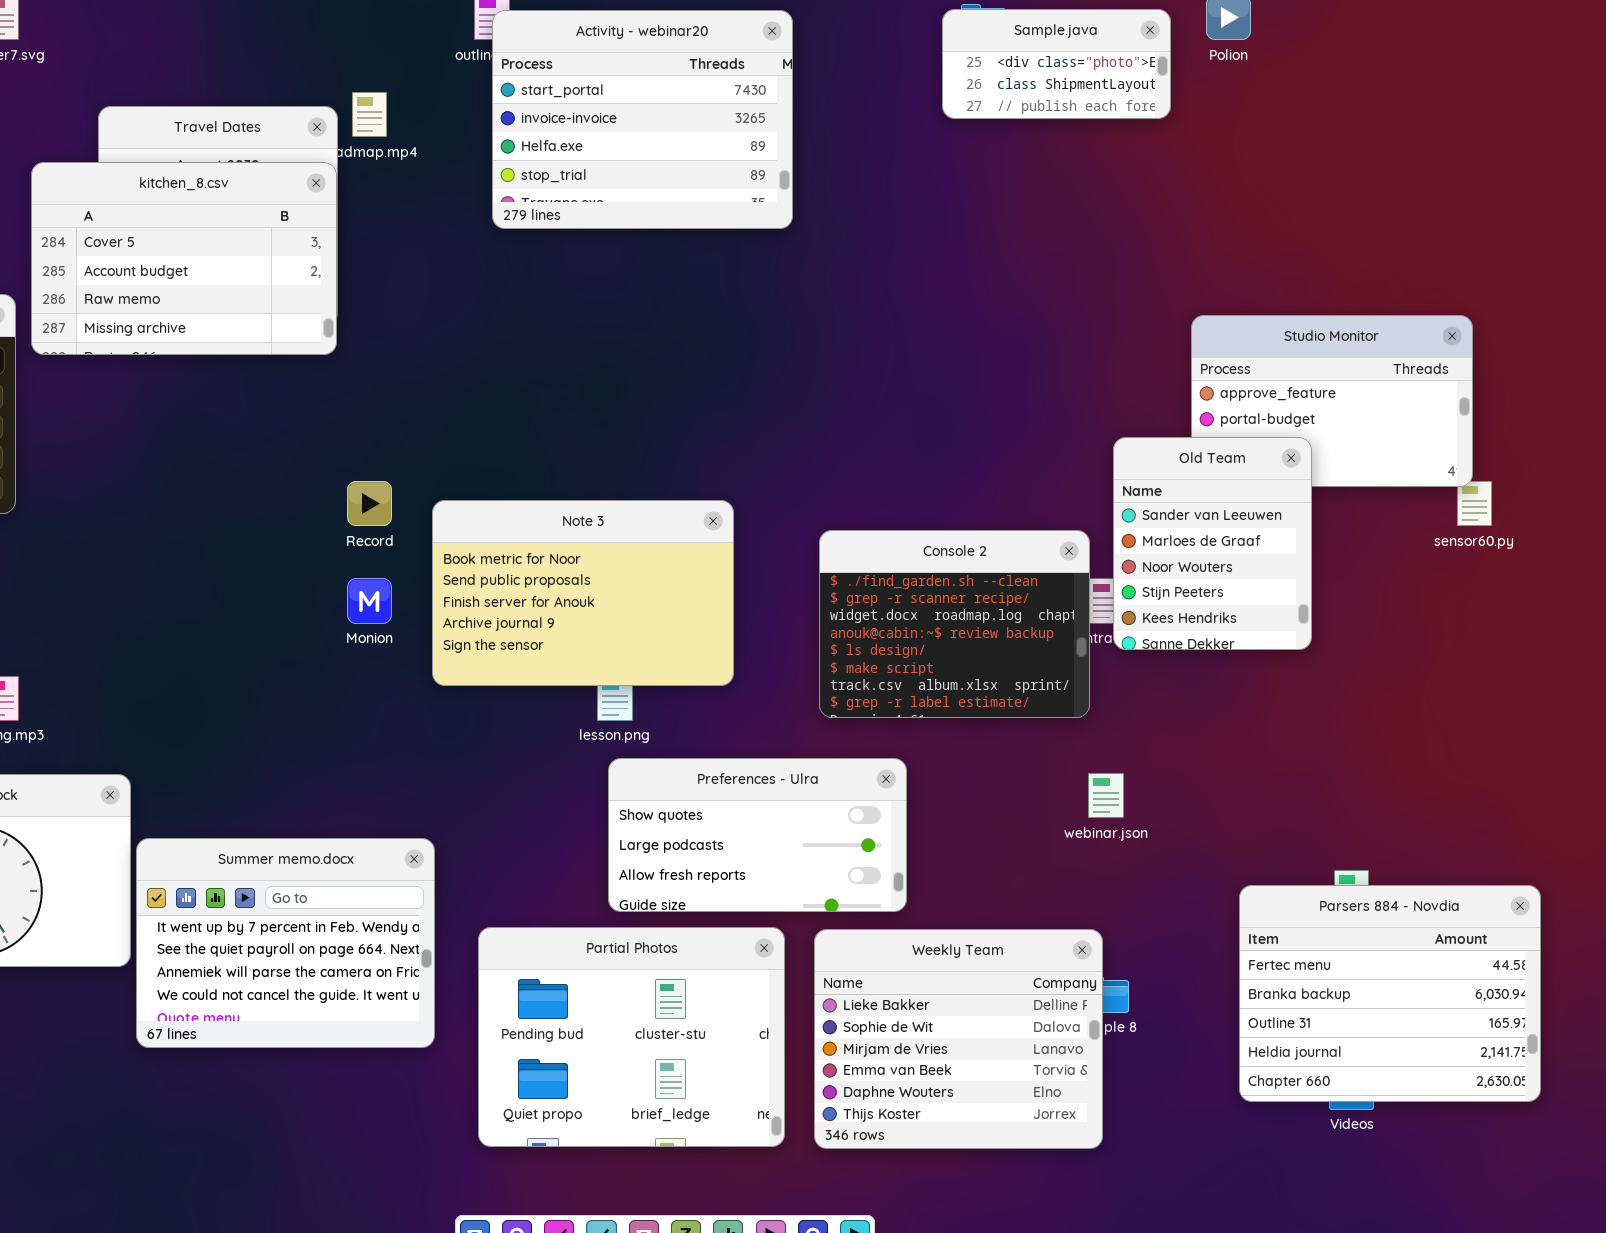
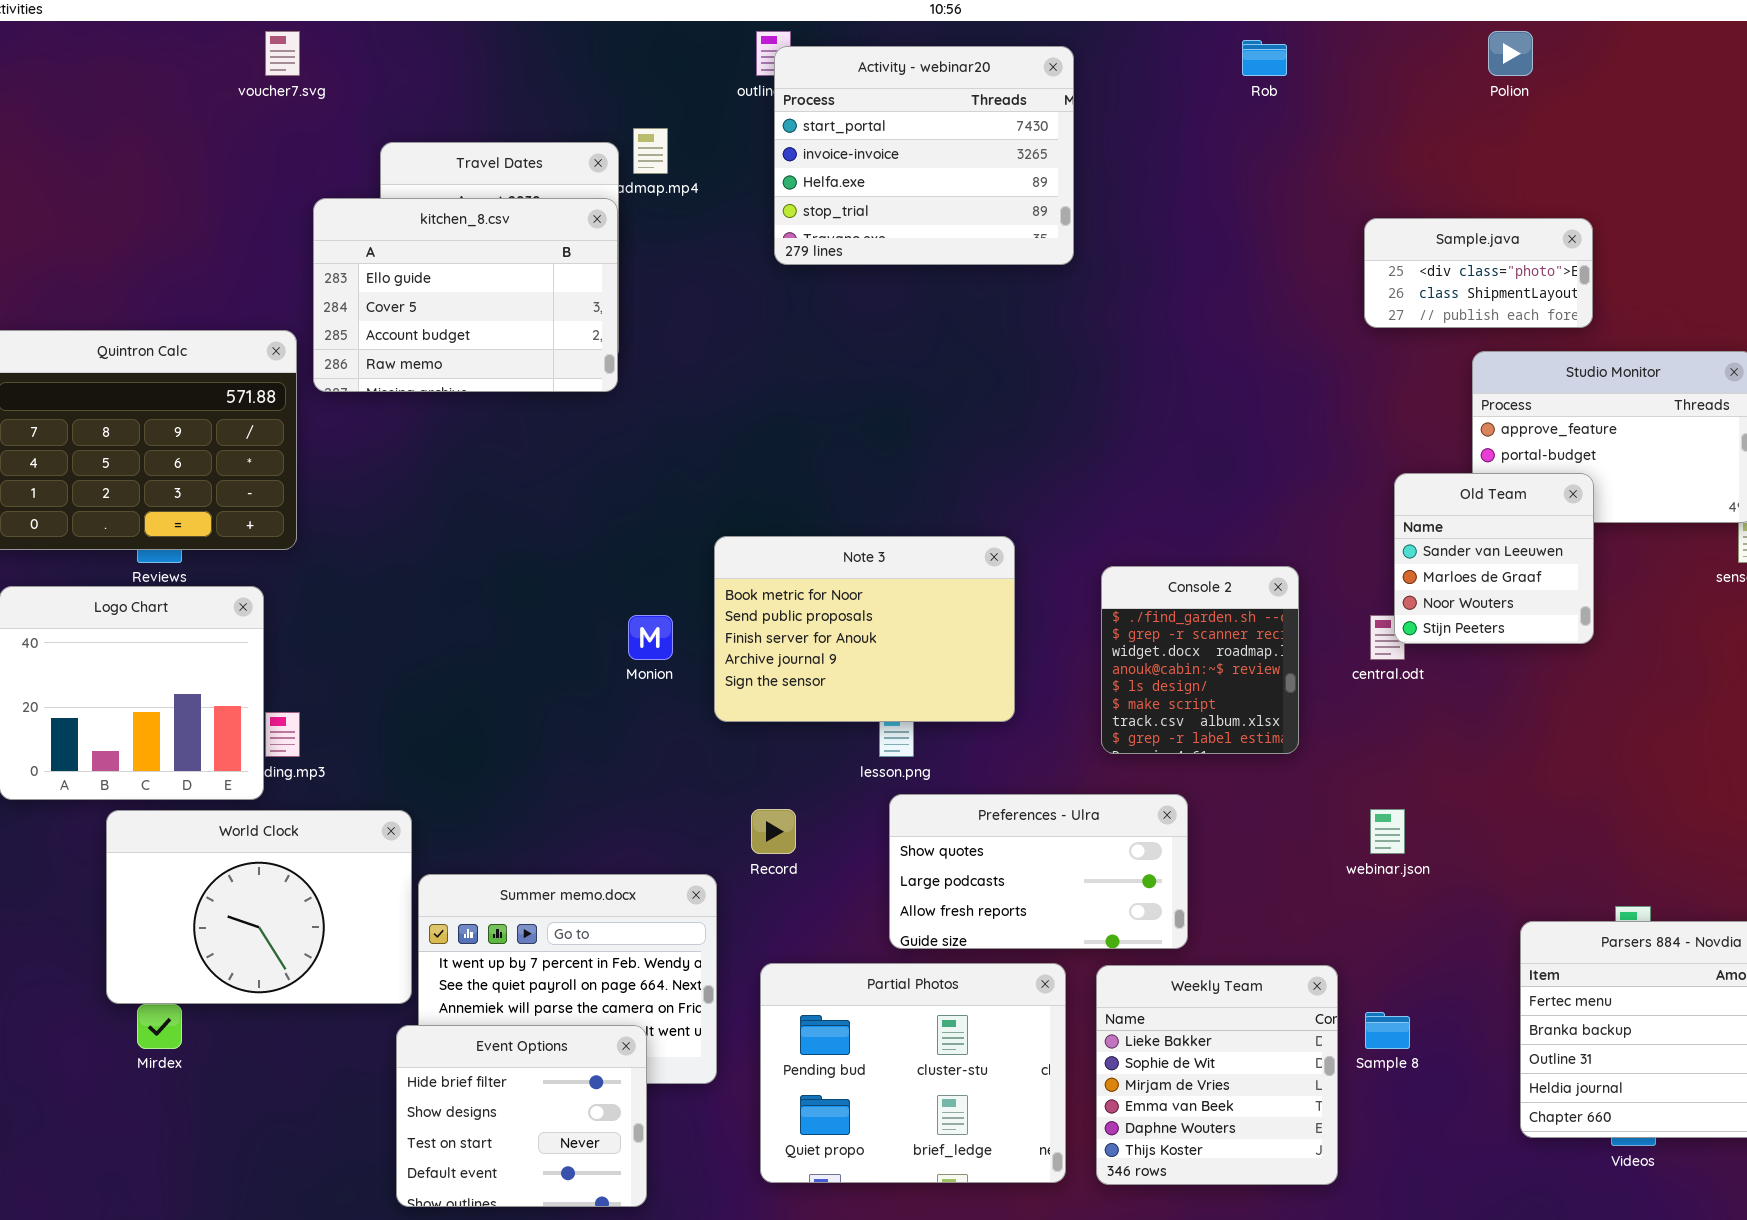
Sample.java: [942,9,1171,119] -> [1364,218,1593,328], moved
kitchen_8.csv: [31,162,337,355] -> [313,198,618,392], scrolled up 1 row
Old Team: [1113,437,1312,650] -> [1394,473,1594,644], resized
Record: [347,481,392,526] -> [751,809,796,854], moved
Console 2: [819,530,1090,718] -> [1101,566,1299,754], resized
Weekly Team: [814,929,1103,1149] -> [1096,965,1338,1185], resized
Event Options: none -> [396,1025,647,1207], opened

